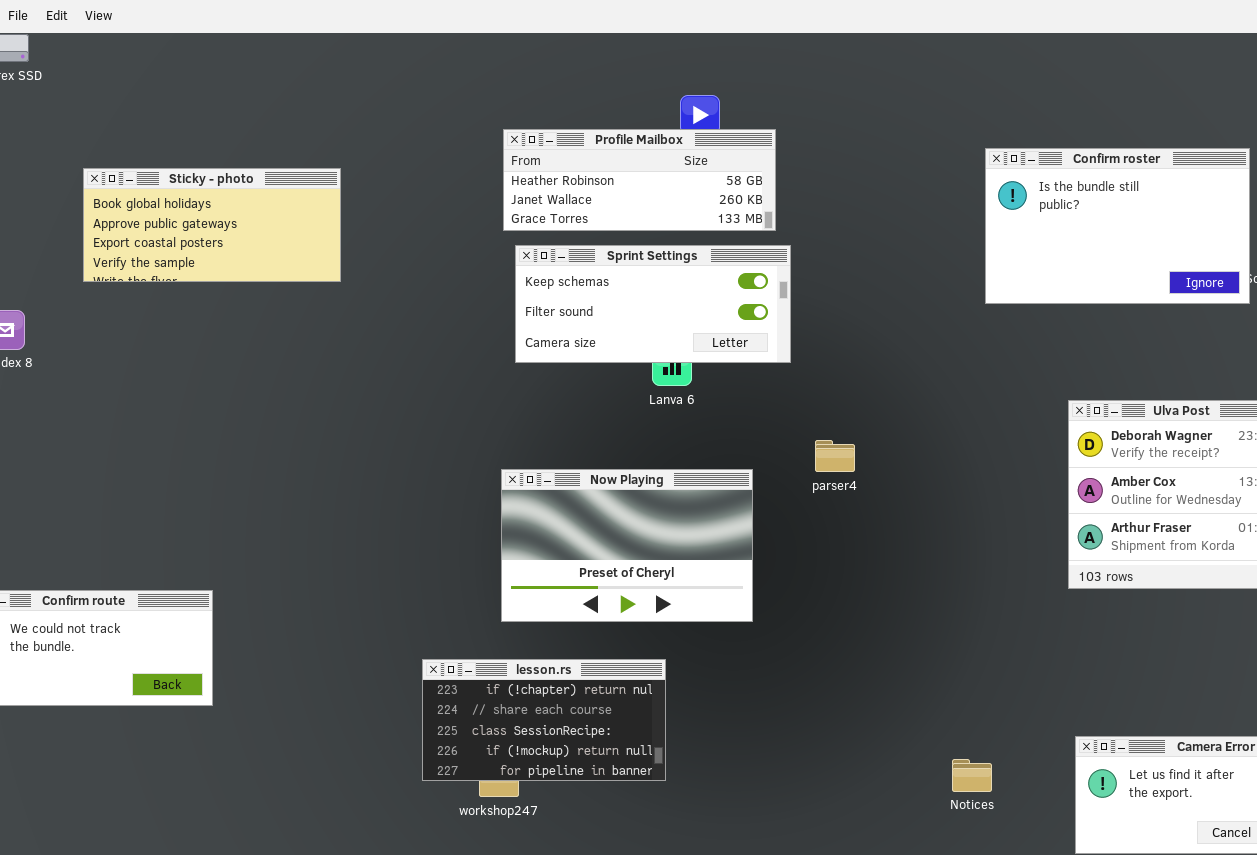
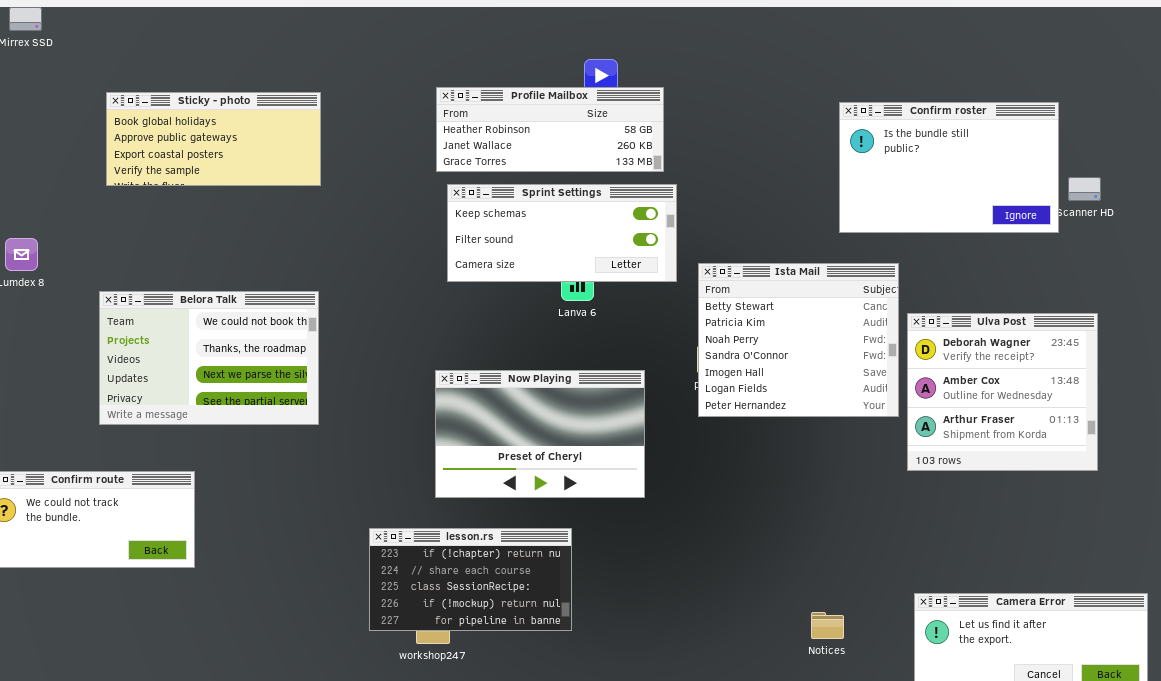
Sticky - photo: [83,168,341,282] -> [106,92,321,186], moved
Ista Mail: none -> [698,263,899,417], opened
Belora Talk: none -> [99,291,319,425], opened

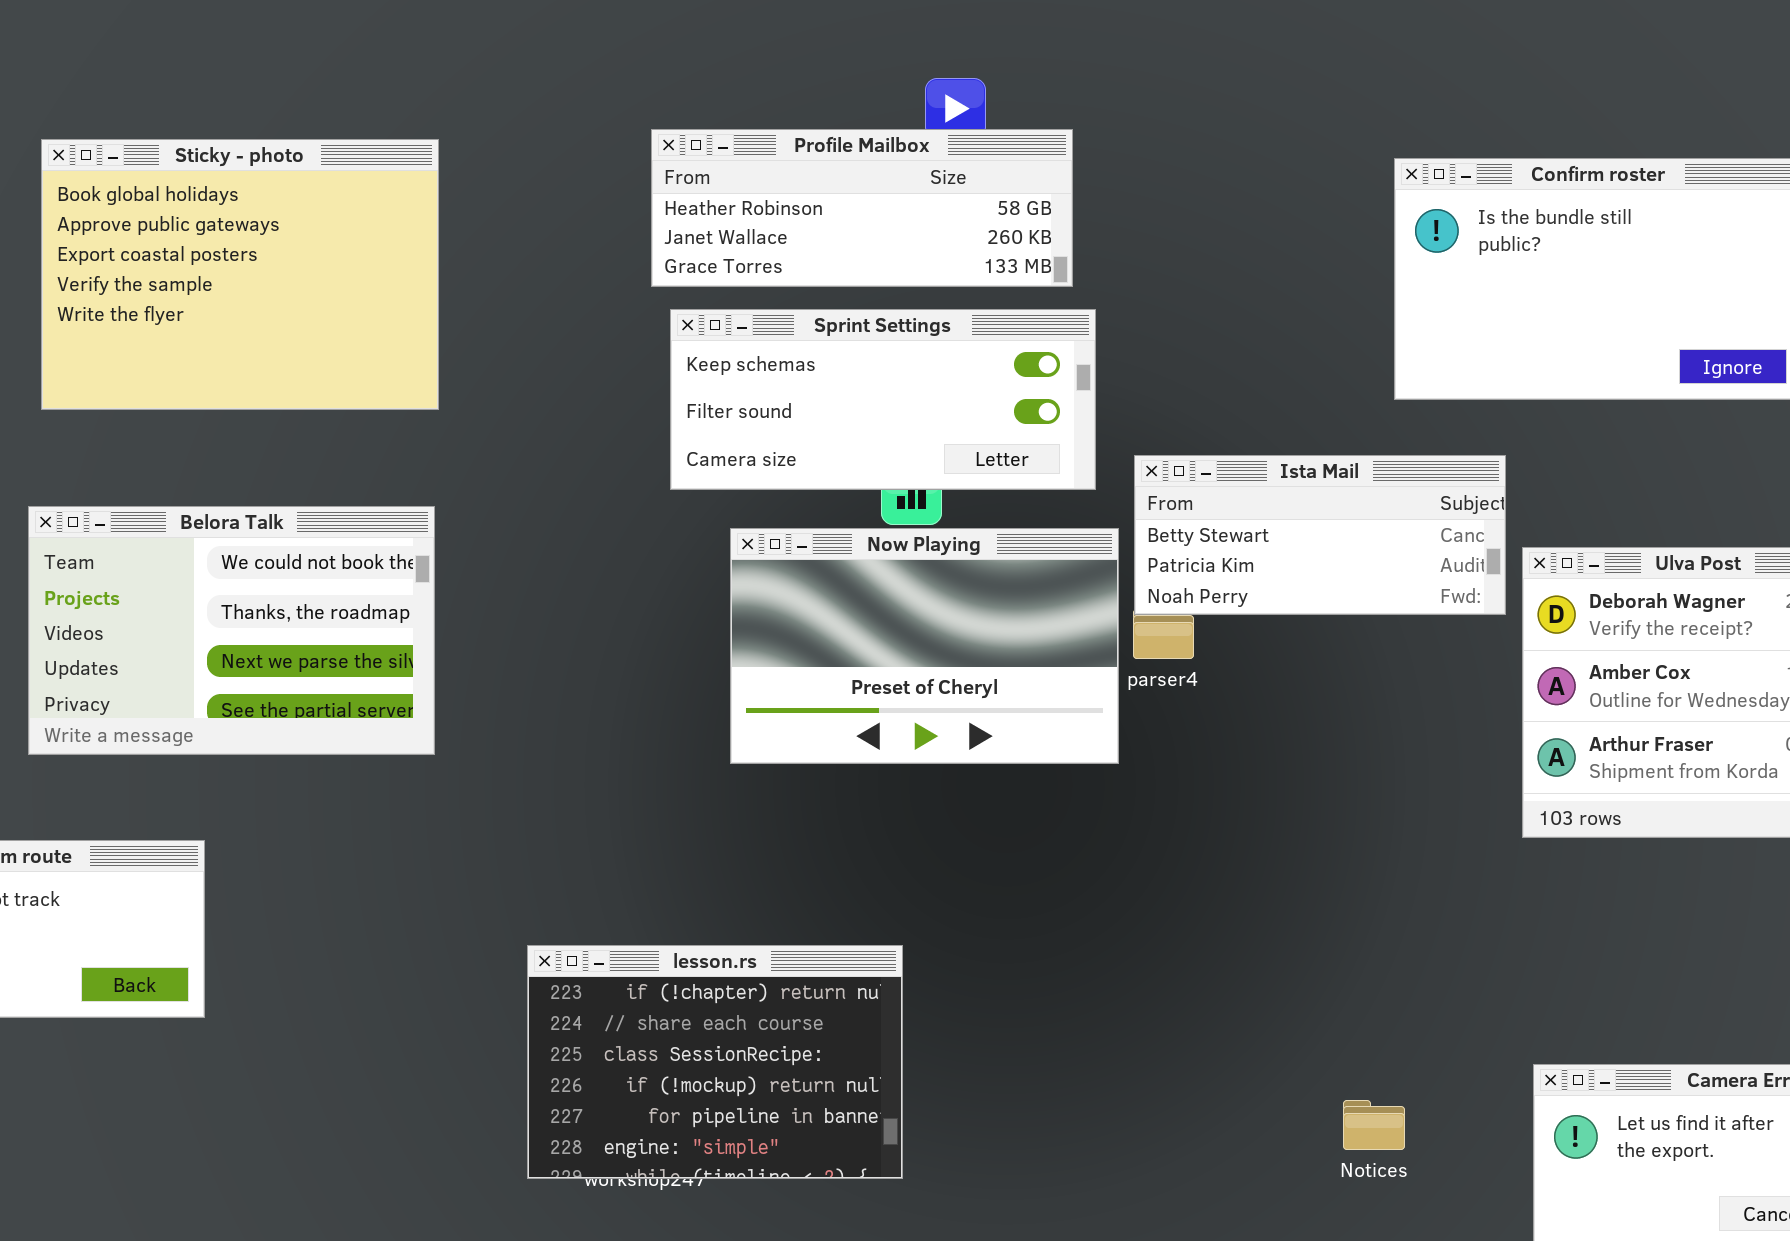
Sticky - photo: [106,92,321,186] -> [41,139,439,410], resized
Ista Mail: [698,263,899,417] -> [1134,455,1506,615], resized
Now Playing: [435,370,645,498] -> [730,528,1119,764], moved
lesson.rs: [369,528,572,631] -> [527,945,903,1179], resized

